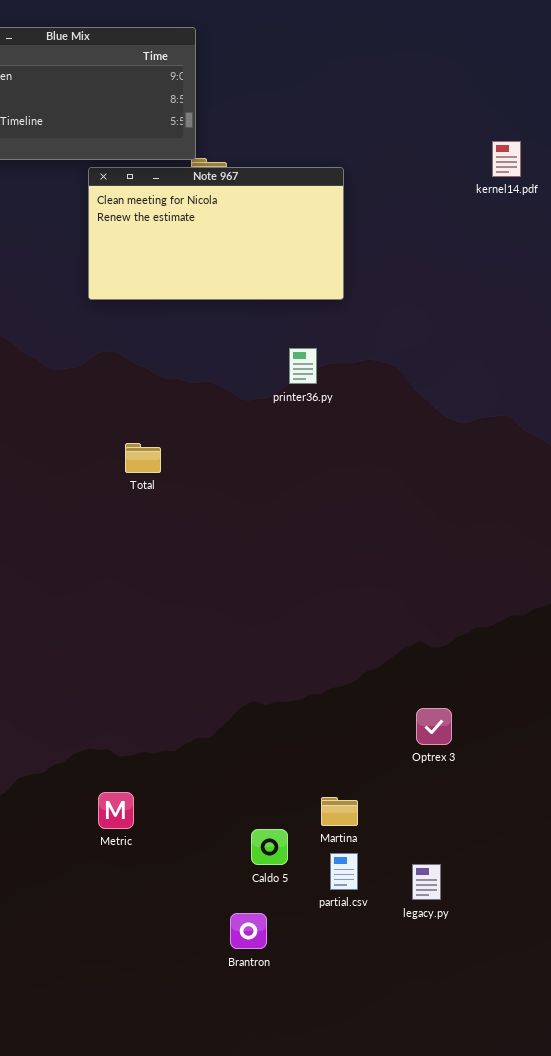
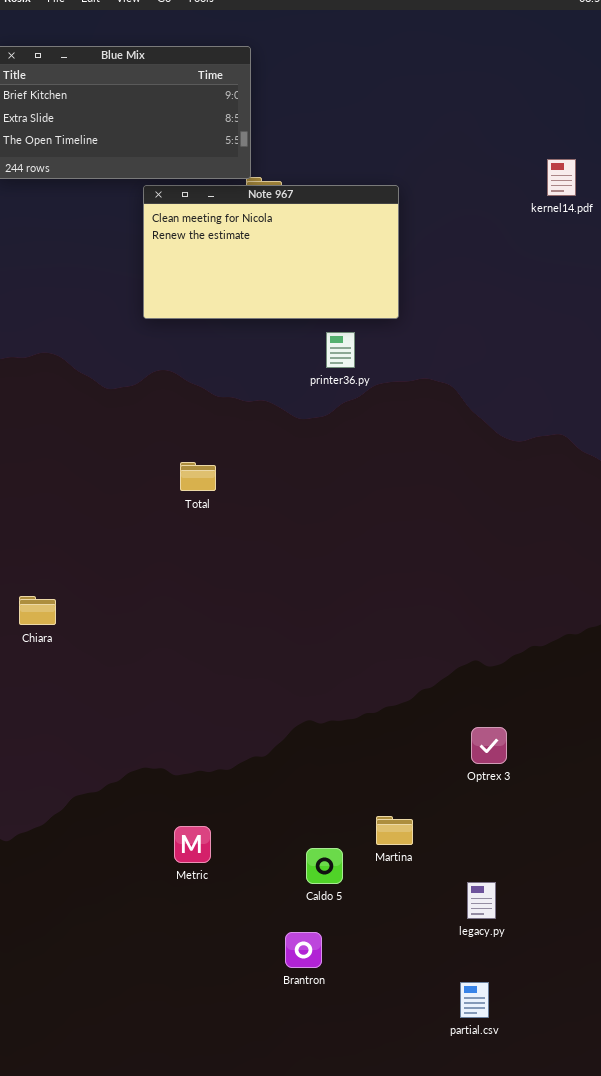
printer36.py: [289,348,317,384] -> [326,332,355,368], moved
Metric: [98,792,134,829] -> [174,826,211,863], moved
partial.csv: [330,853,358,890] -> [460,982,489,1018], moved

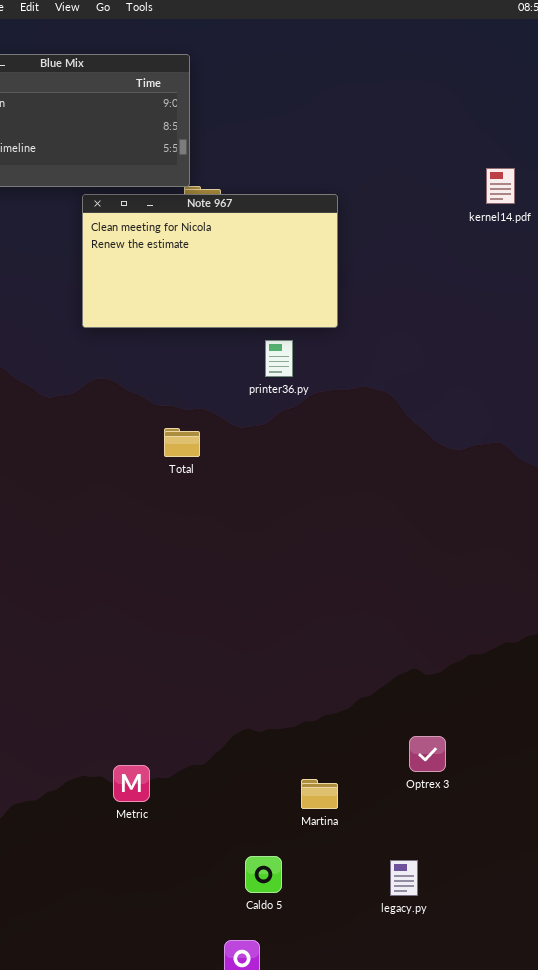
Total: [180,462,216,491] -> [164,428,200,457], moved
Martina: [376,816,413,845] -> [301,779,338,809], moved
Metric: [174,826,211,863] -> [113,765,150,802], moved
legacy.py: [467,882,496,919] -> [390,860,418,896], moved

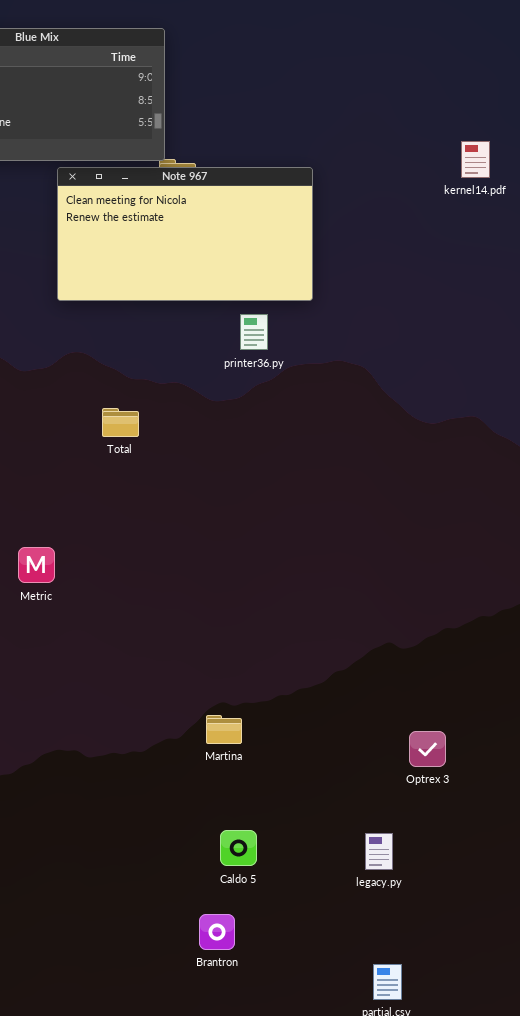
Total: [164,428,200,457] -> [102,408,139,437], moved
Optrex 3: [409,736,446,772] -> [409,731,446,767], moved
Metric: [113,765,150,802] -> [18,547,55,583], moved
Martina: [301,779,338,809] -> [206,715,242,744], moved

